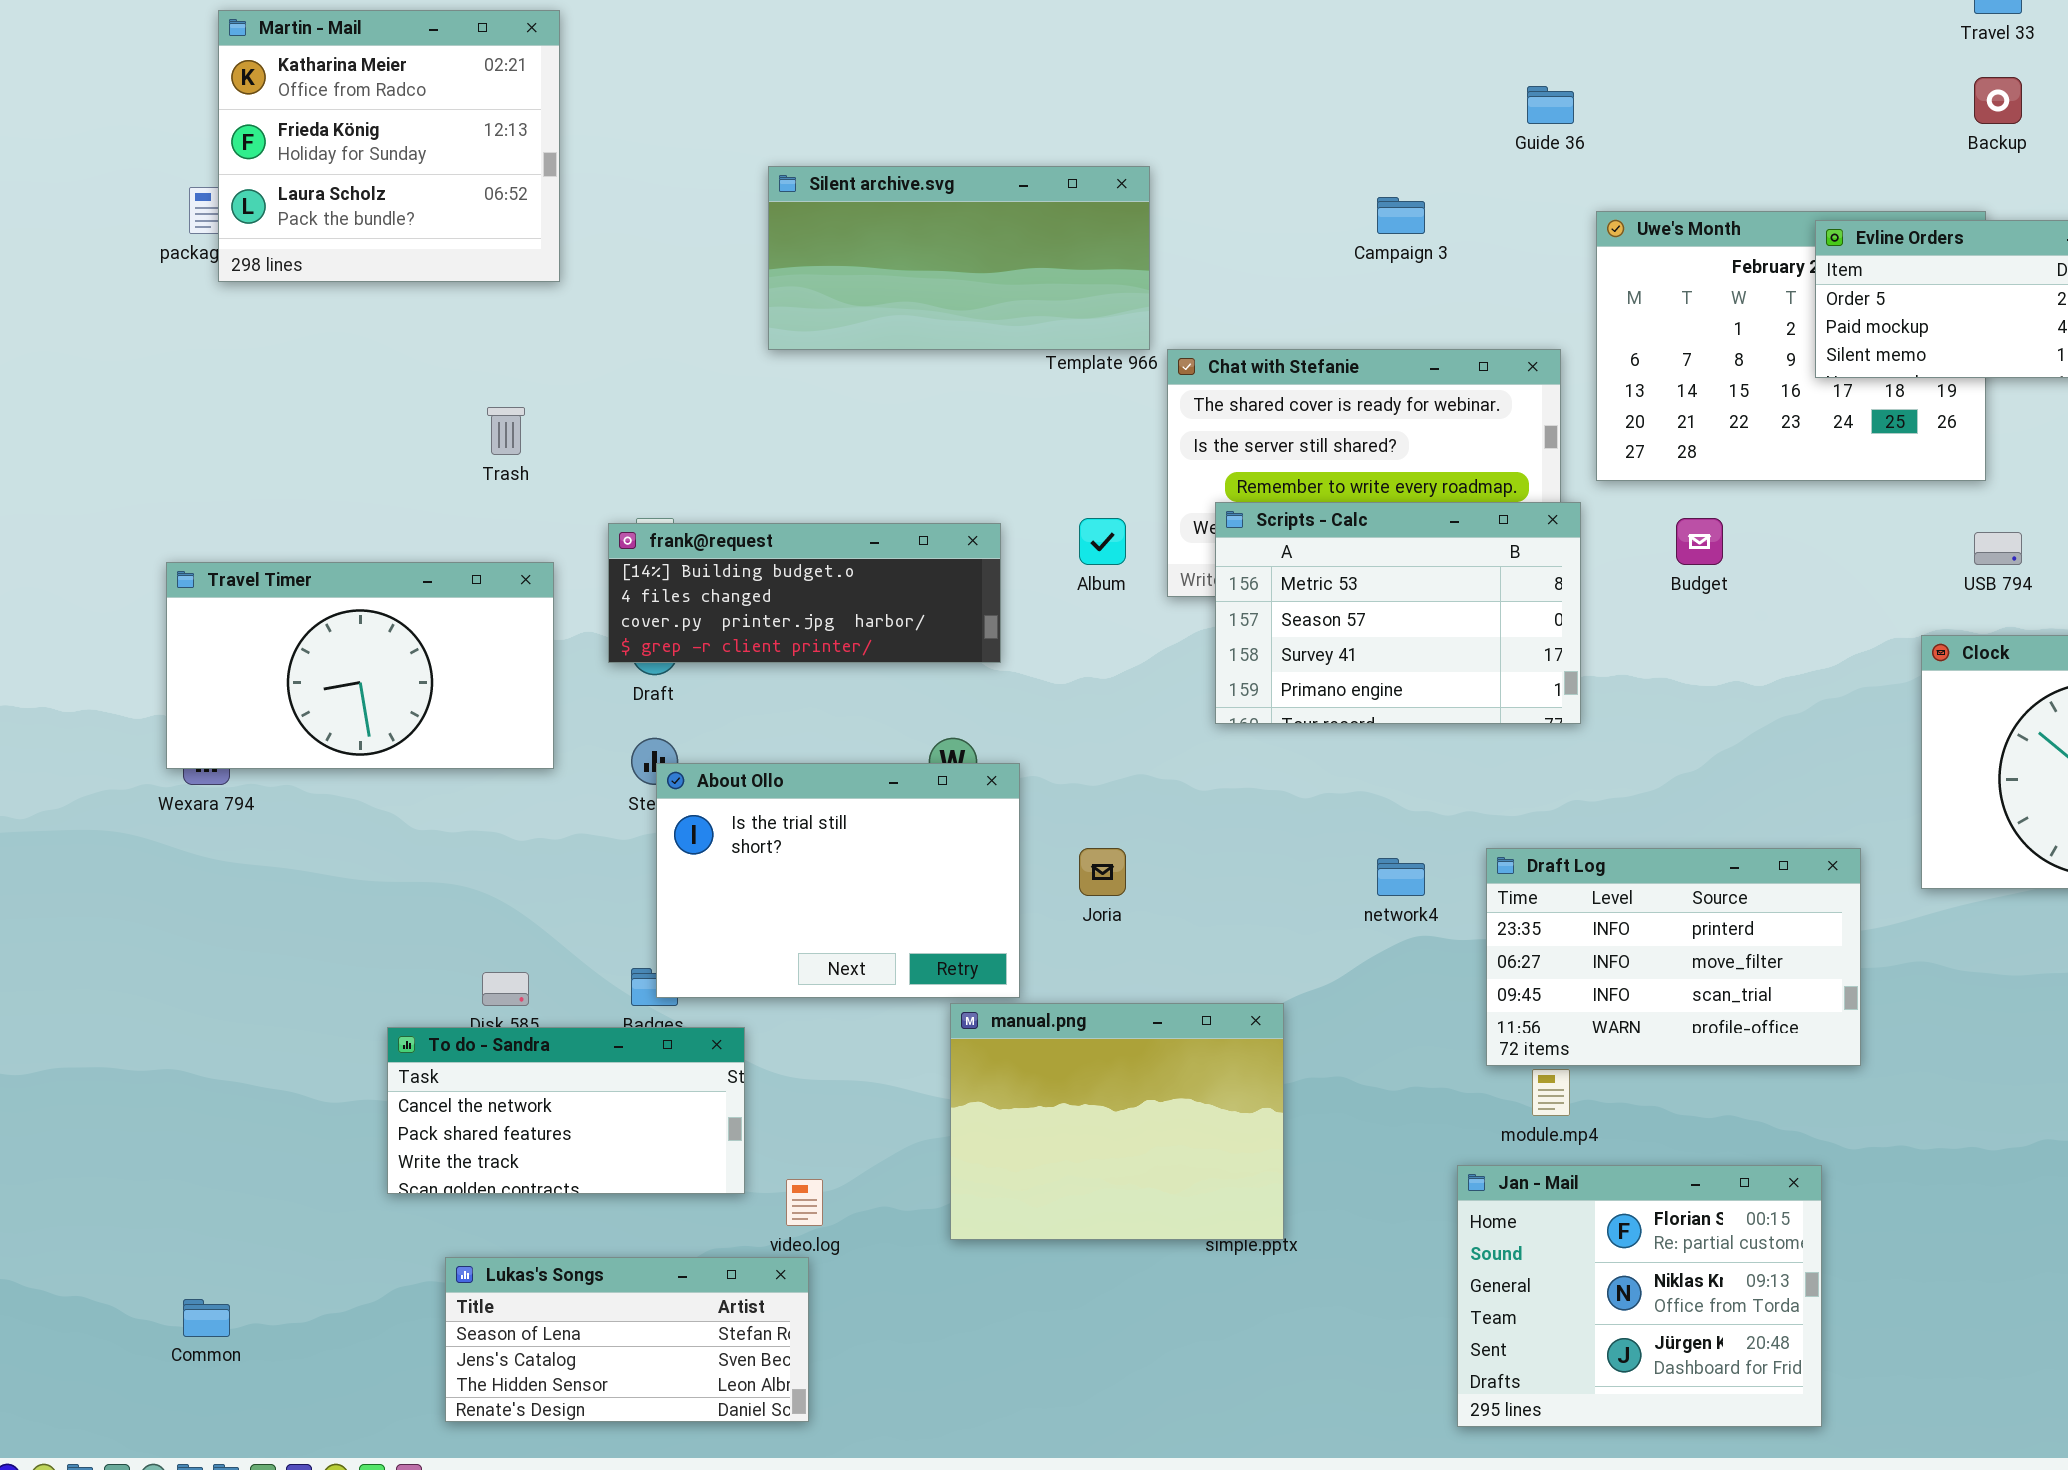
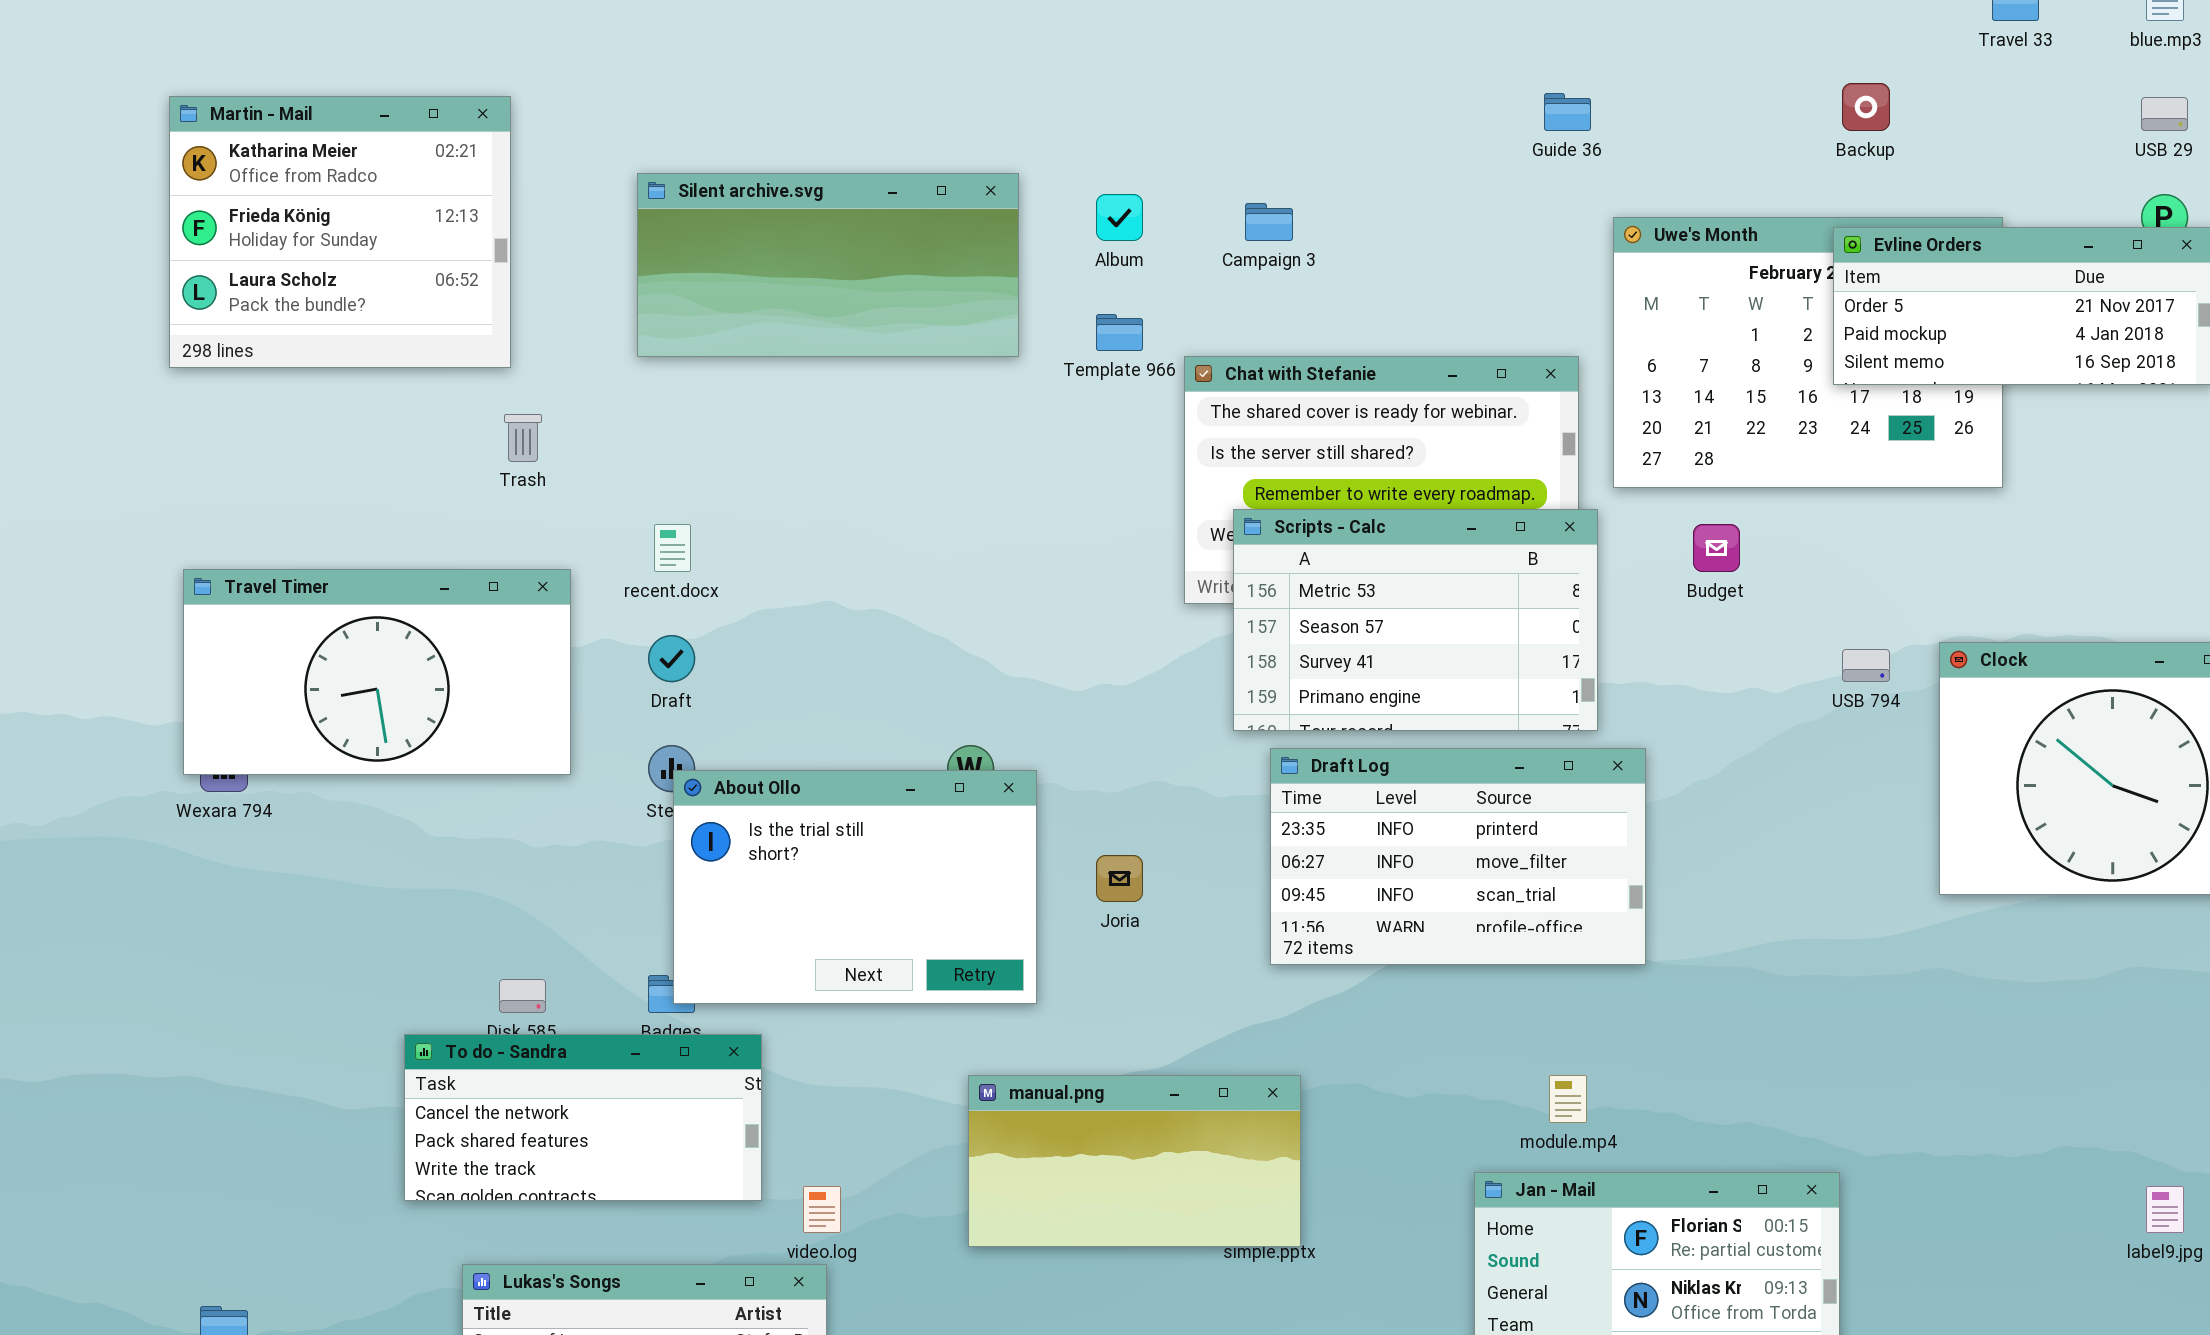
Martin - Mail: [218,10,560,282] -> [169,96,511,368], moved
Backup: [1974,77,2022,124] -> [1842,83,1890,131], moved
Silent archive.svg: [768,166,1150,350] -> [637,173,1019,357], moved
Campaign 3: [1377,197,1425,234] -> [1245,203,1293,241], moved
Album: [1079,518,1126,565] -> [1096,194,1143,241], moved
frank@request: [608,523,1001,663] -> none, closed
USB 794: [1974,532,2022,565] -> [1842,649,1890,682], moved
Draft Log: [1486,848,1861,1066] -> [1270,748,1646,965], moved
manual.png: [950,1003,1284,1240] -> [968,1075,1301,1247], resized

